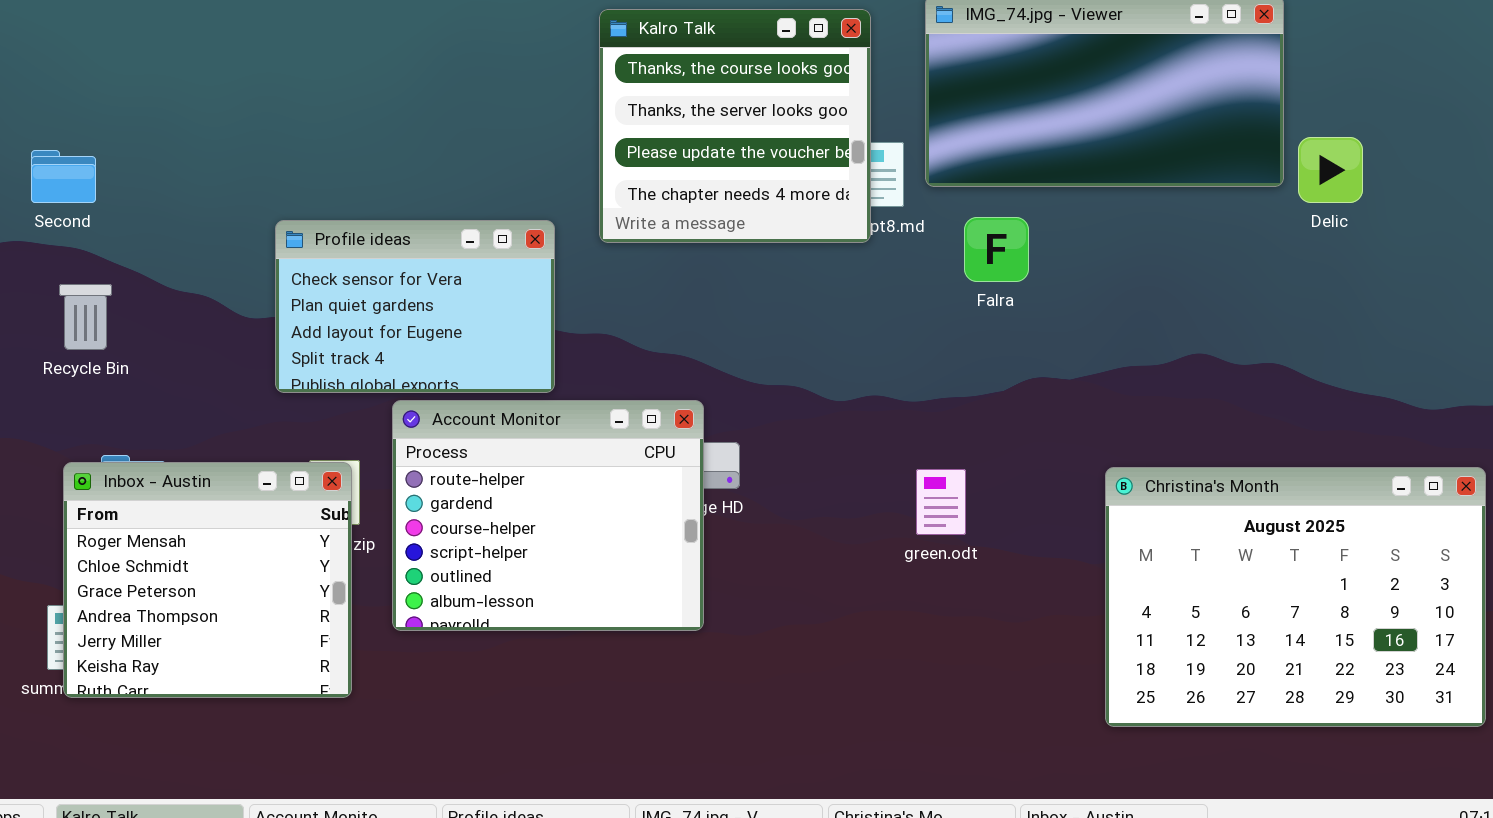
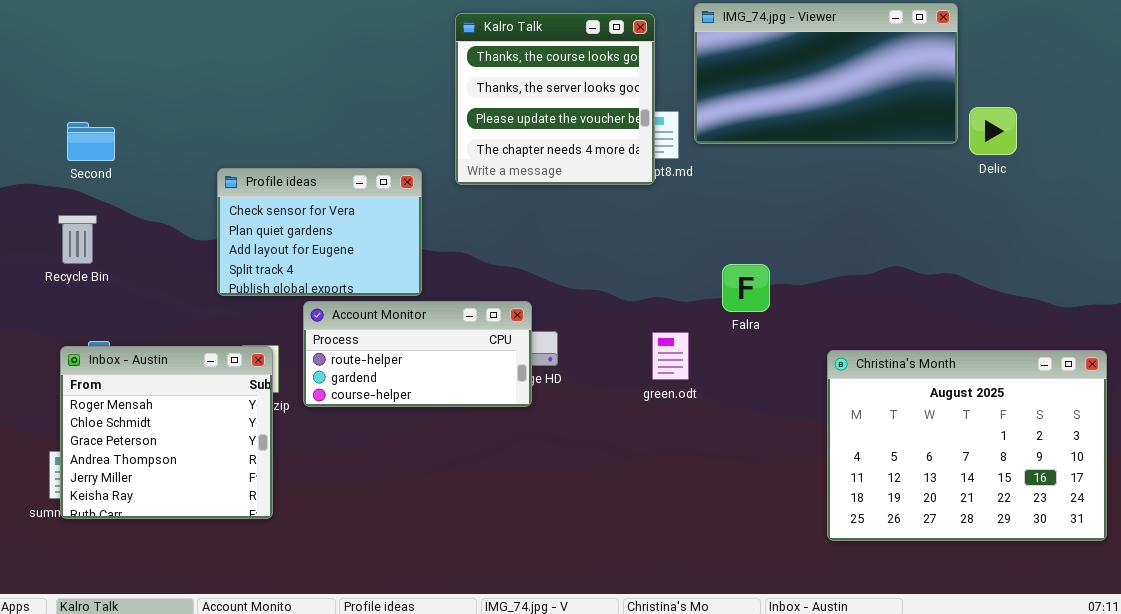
Second: [31,150,96,203] -> [67,122,115,161], moved
Falra: [964,217,1029,282] -> [722,264,770,312], moved
Account Monitor: [392,400,704,631] -> [303,301,532,407], resized
green.odt: [916,469,966,535] -> [652,332,689,380], moved

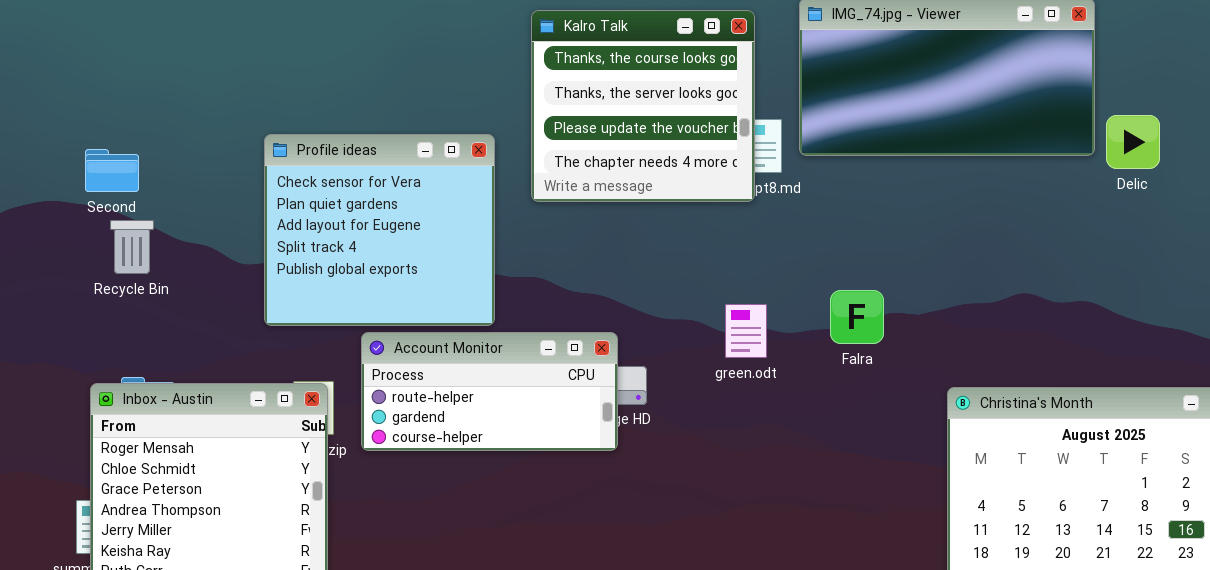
Second: [67,122,115,161] -> [85,149,139,192], moved
Profile ideas: [217,168,422,296] -> [264,134,495,326], resized
Recycle Bin: [58,215,97,264] -> [110,220,154,274], moved
green.odt: [652,332,689,380] -> [725,304,767,358], moved

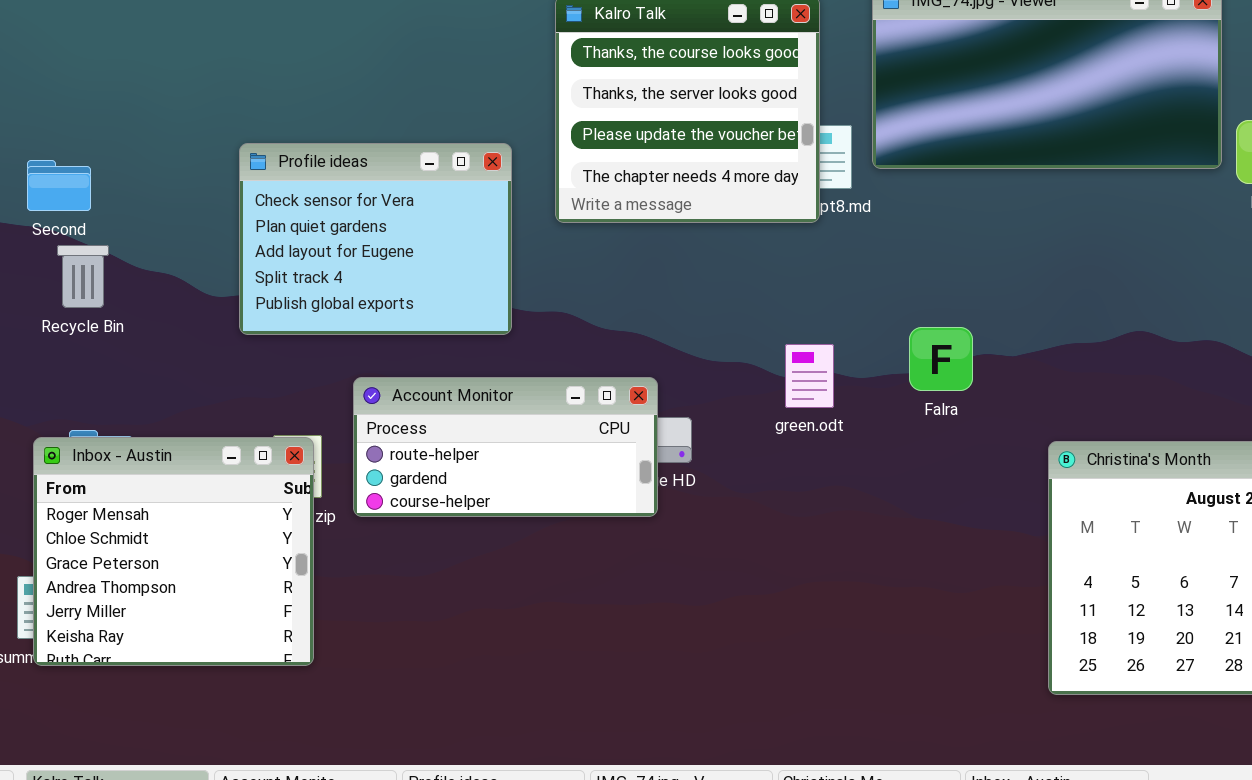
Profile ideas: [264,134,495,326] -> [239,143,512,335], resized

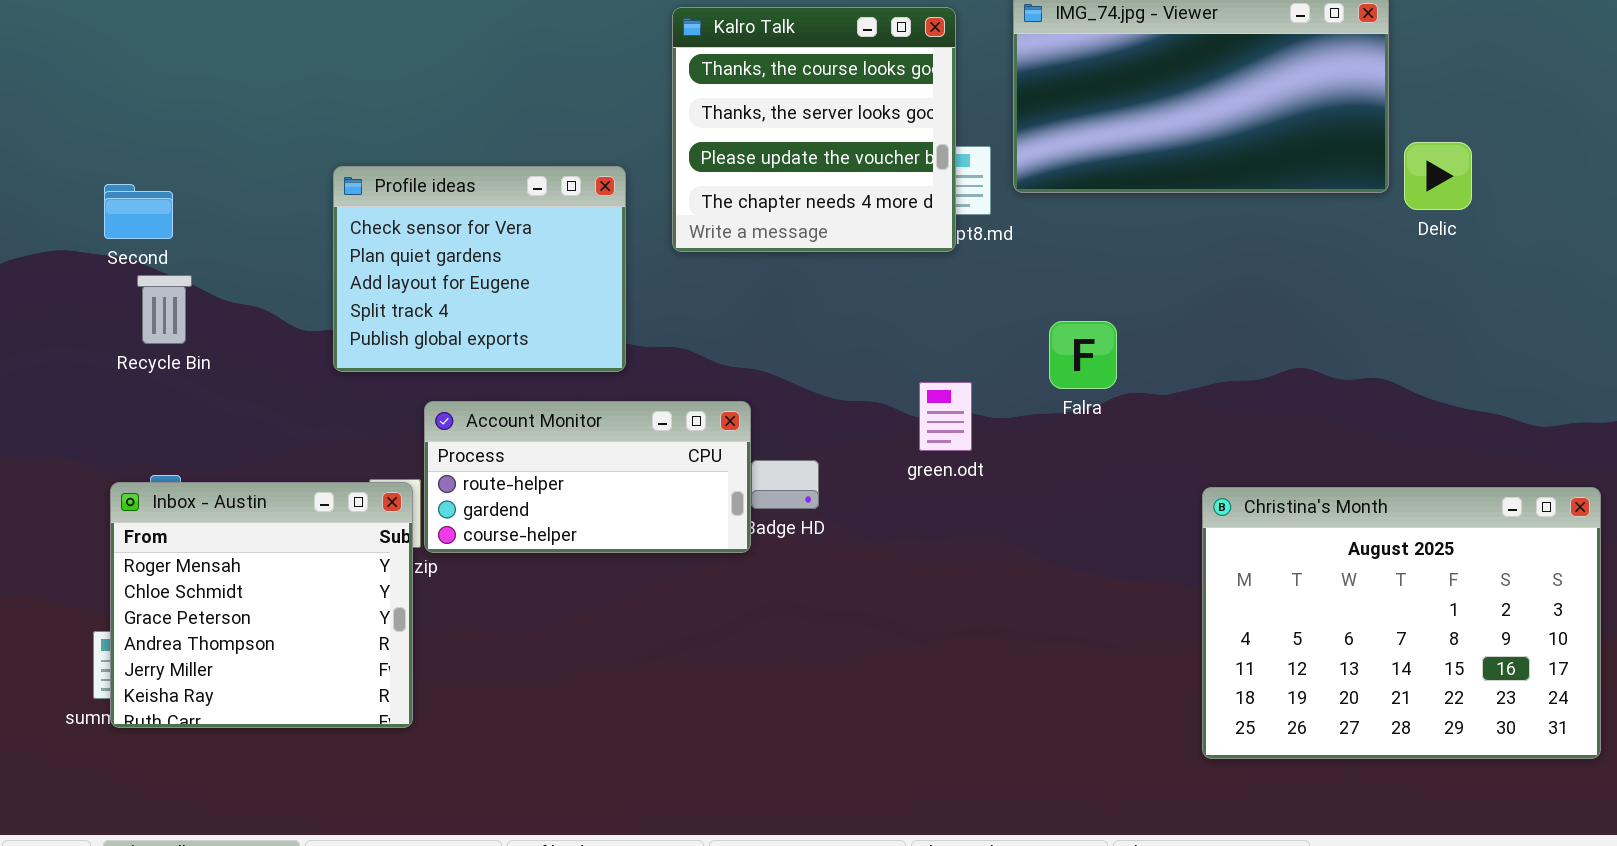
Falra: [909,327,973,391] -> [1049,321,1117,389], moved
Account Monitor: [353,377,658,517] -> [424,401,751,553], moved

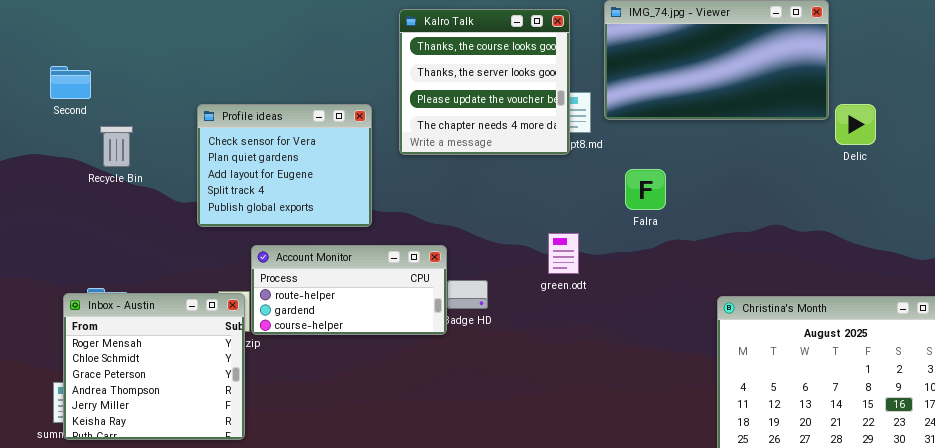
Delic: [1404,142,1472,210] -> [835,104,876,145], moved
Second: [104,184,173,239] -> [50,66,91,99], moved
Recycle Bin: [137,275,192,344] -> [100,126,133,167], moved
Falra: [1049,321,1117,389] -> [625,169,666,210], moved

